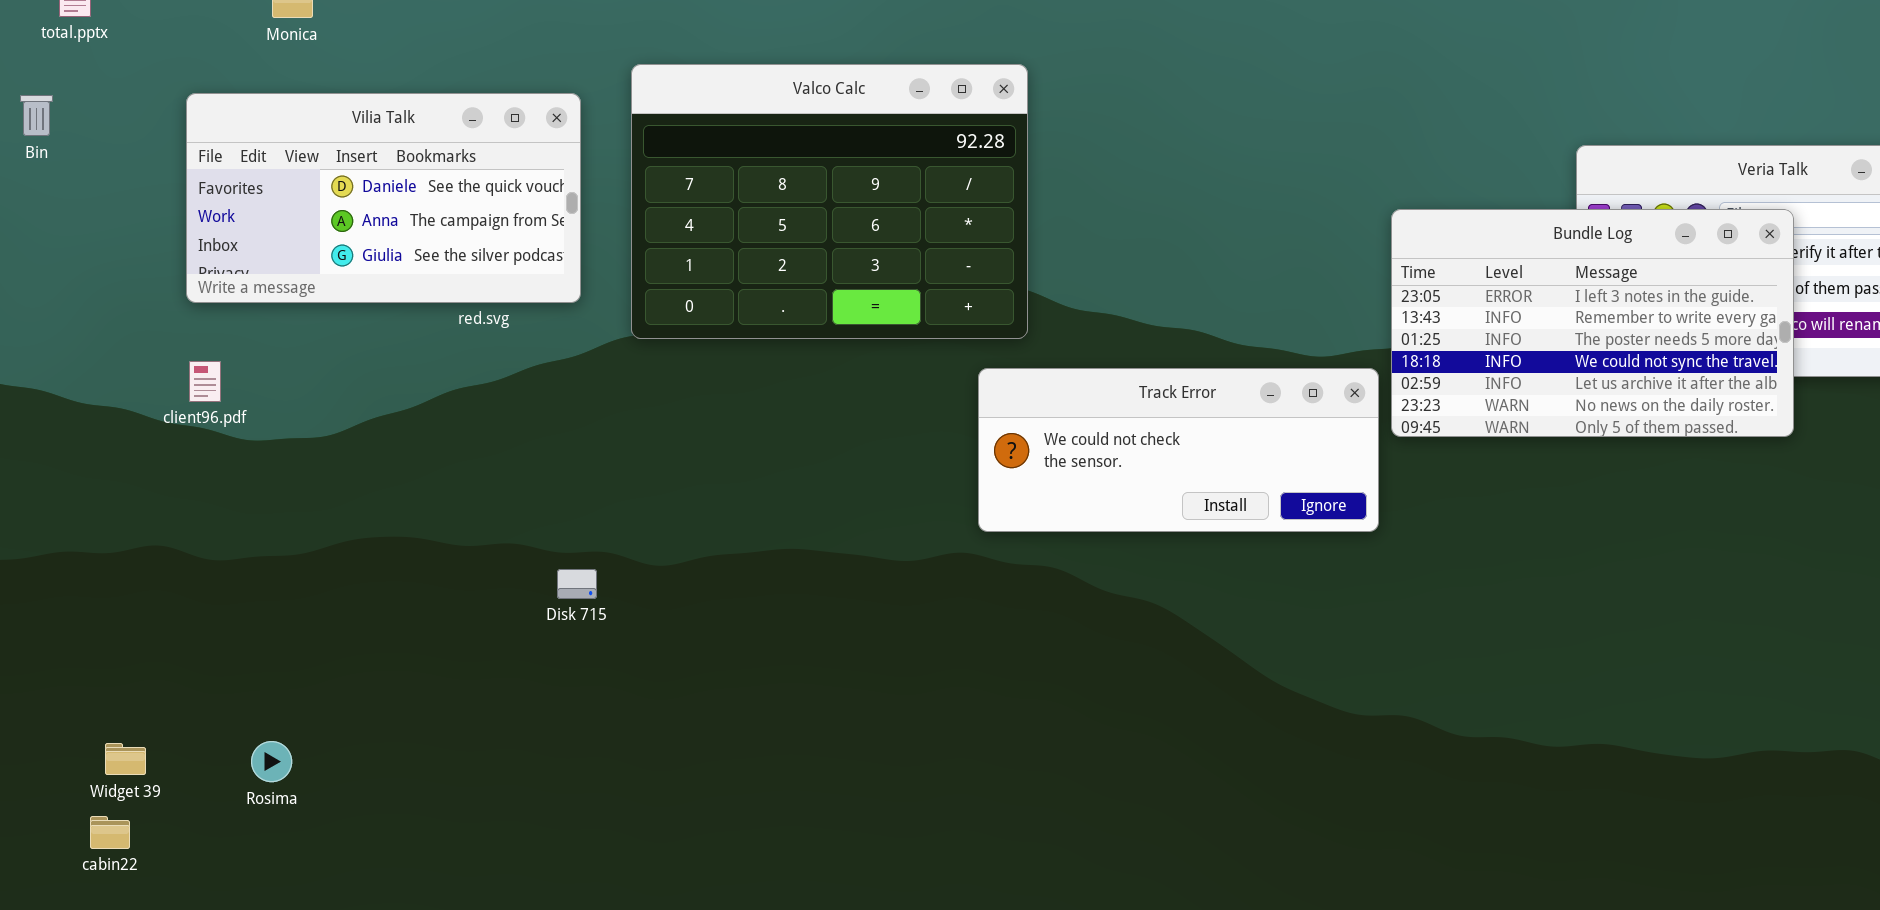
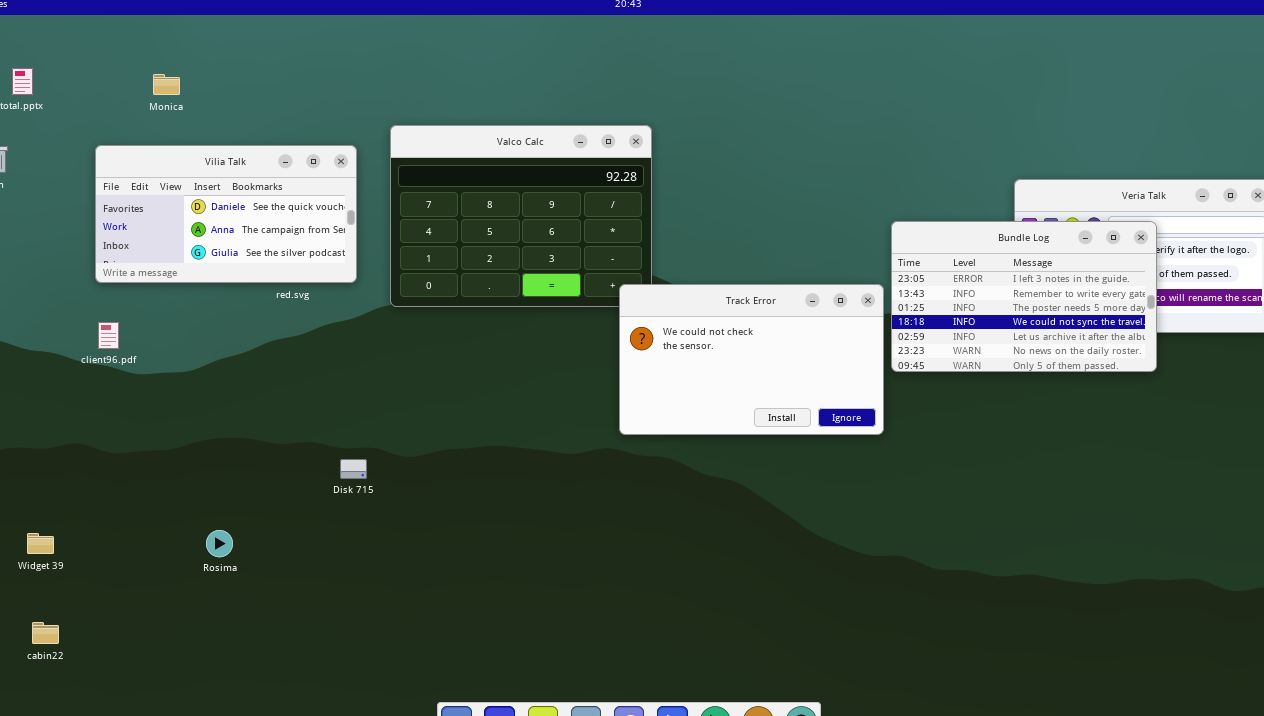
Track Error: [978,368,1379,532] -> [619,284,884,435], resized
Rosima: [251,741,292,782] -> [206,530,233,557], moved
Widget 39: [105,743,146,775] -> [27,533,54,554], moved

